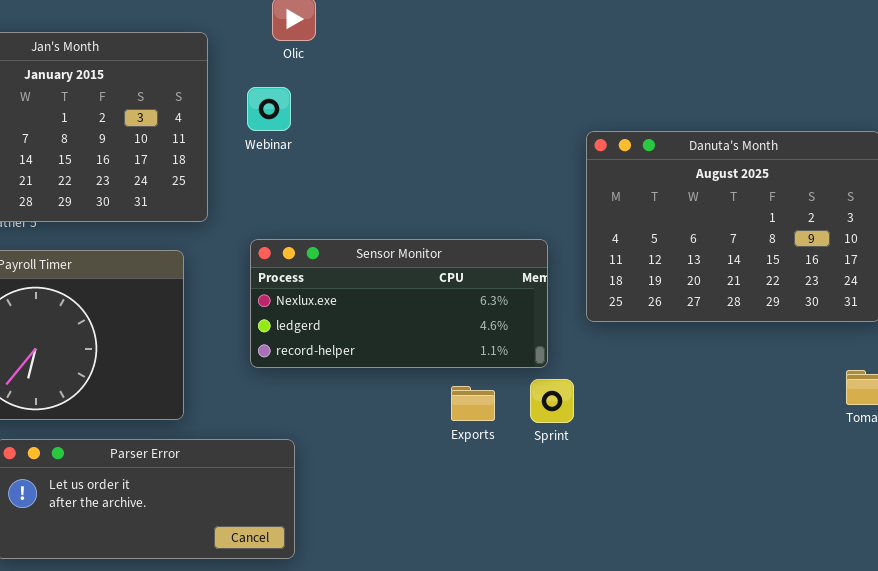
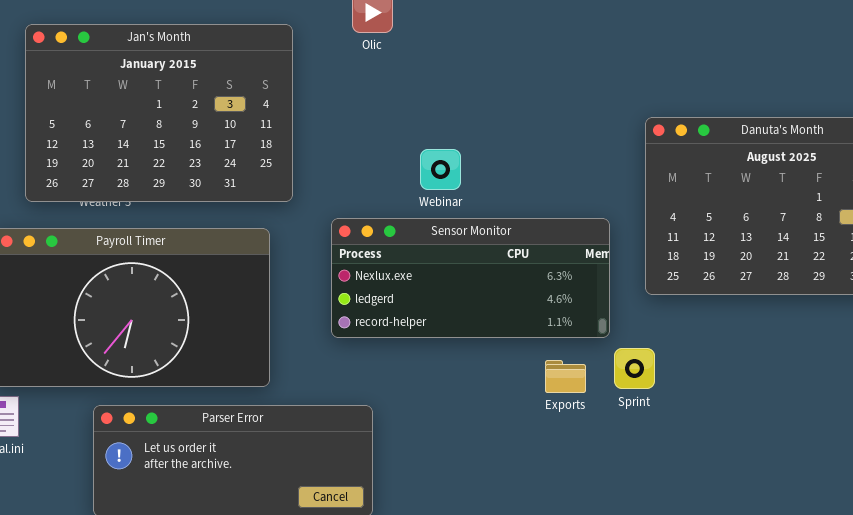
Webinar: [247,87,291,131] -> [420,149,461,190], moved
Sprint: [530,379,574,423] -> [614,348,655,389], moved
Exports: [451,386,495,421] -> [545,360,586,393], moved

